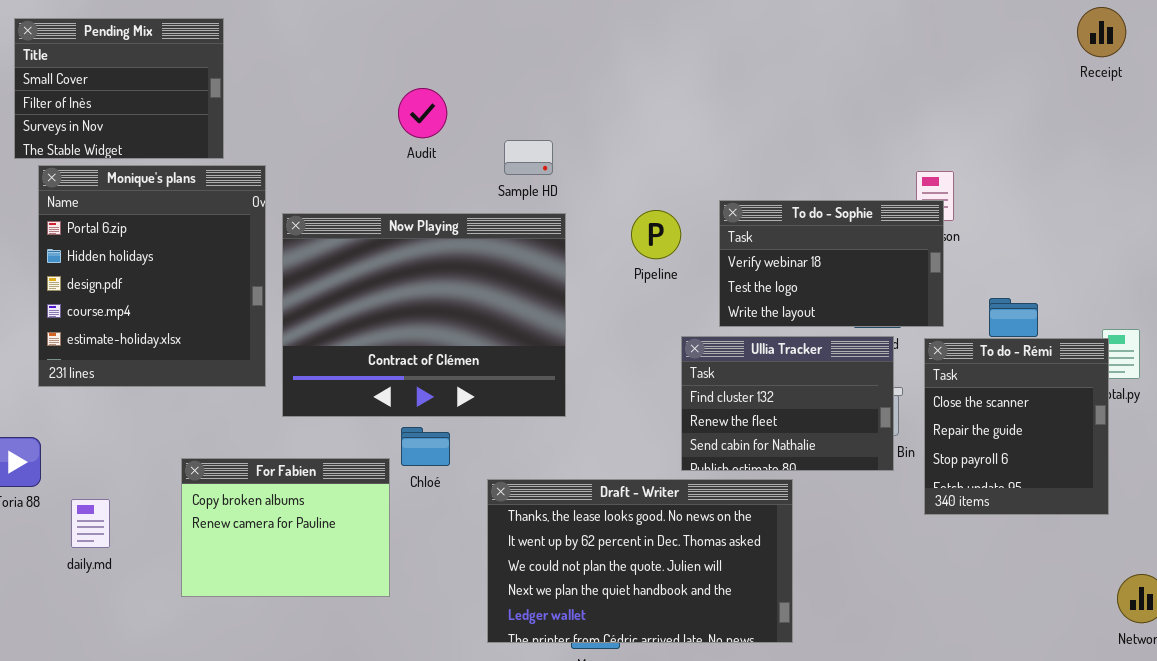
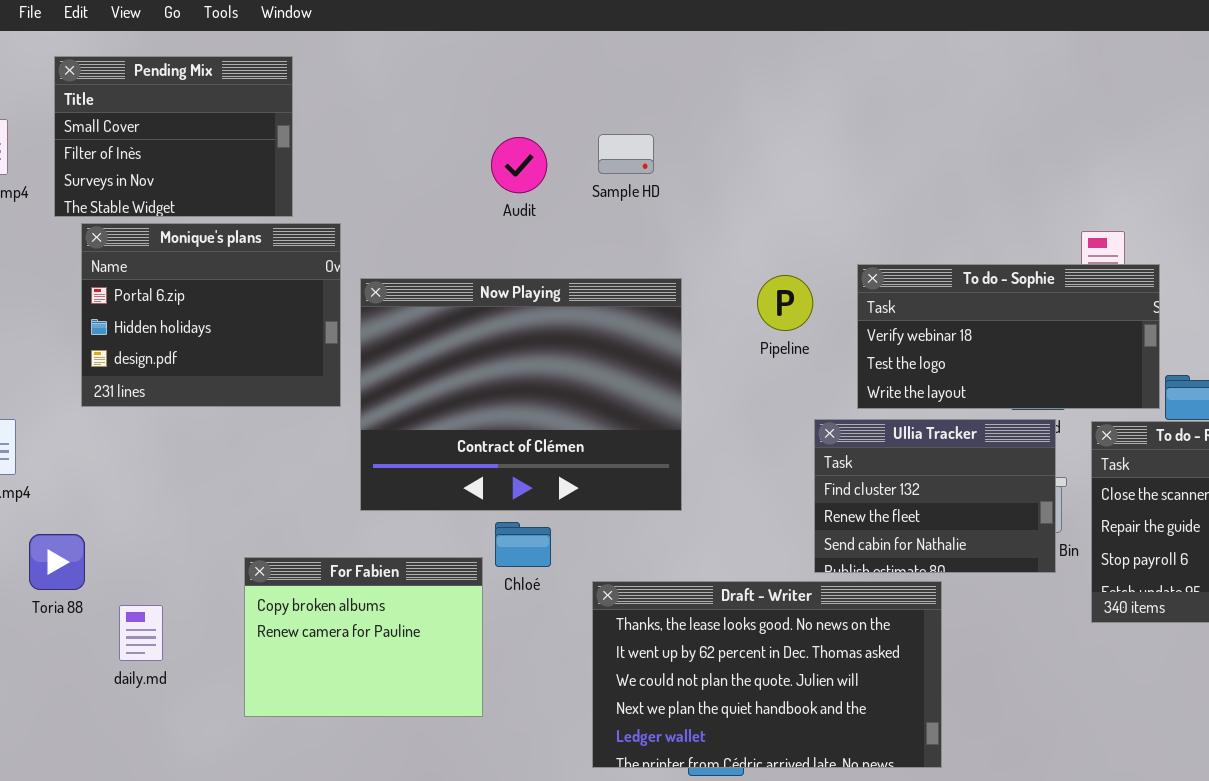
Sample HD: [504,140,553,175] -> [598,134,654,174], moved
Monique's plans: [38,165,266,387] -> [81,223,341,407], resized
To do - Sophie: [719,200,944,327] -> [857,264,1160,409], resized

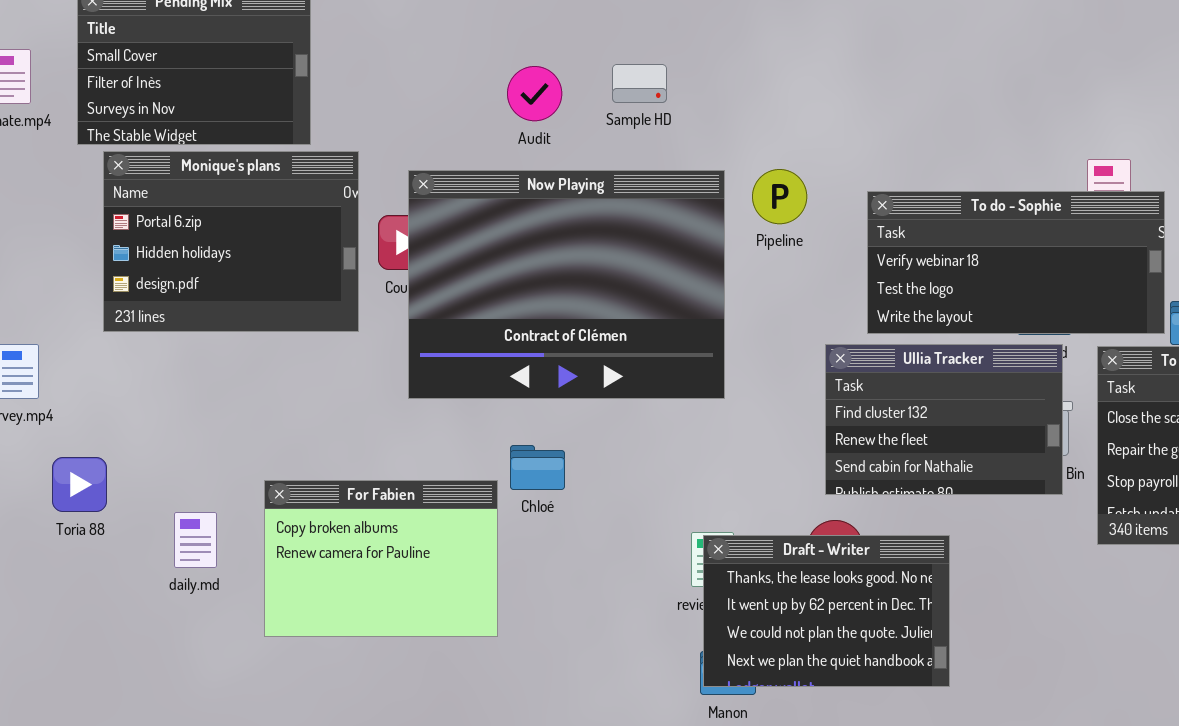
Pipeline: [757,275,813,331] -> [752,169,807,224], moved
Now Playing: [360,278,682,511] -> [408,170,725,399], moved
Draft - Writer: [592,581,942,768] -> [703,535,950,687], resized
daily.md: [119,605,163,661] -> [174,512,217,568], moved

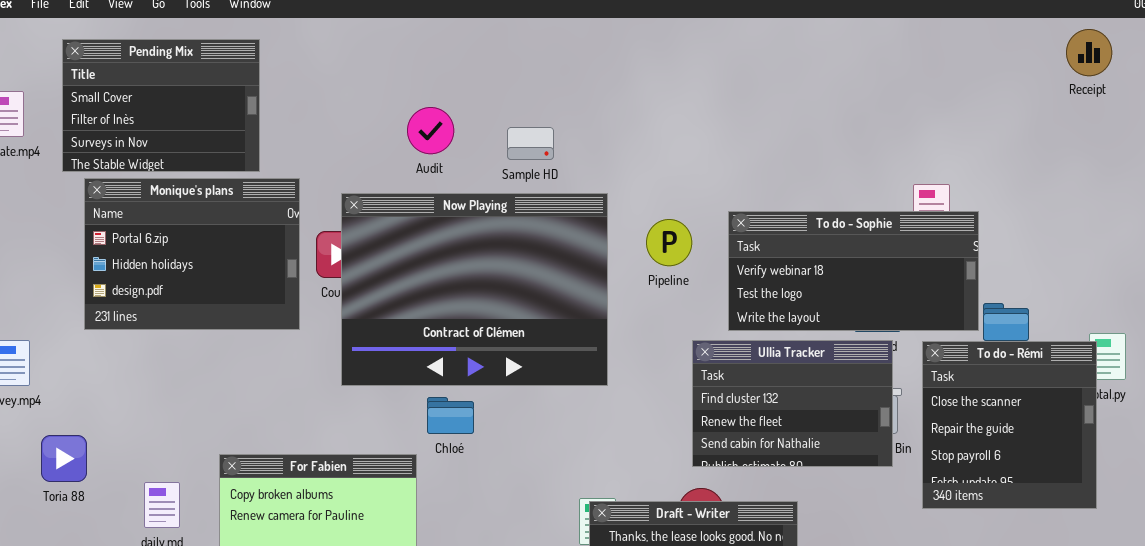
Sample HD: [612,64,667,103] -> [507,127,554,160], moved
Audit: [507,66,562,121] -> [407,107,454,154], moved
Pipeline: [752,169,807,224] -> [646,219,692,266], moved
Chloé: [510,445,565,490] -> [427,397,474,434], moved

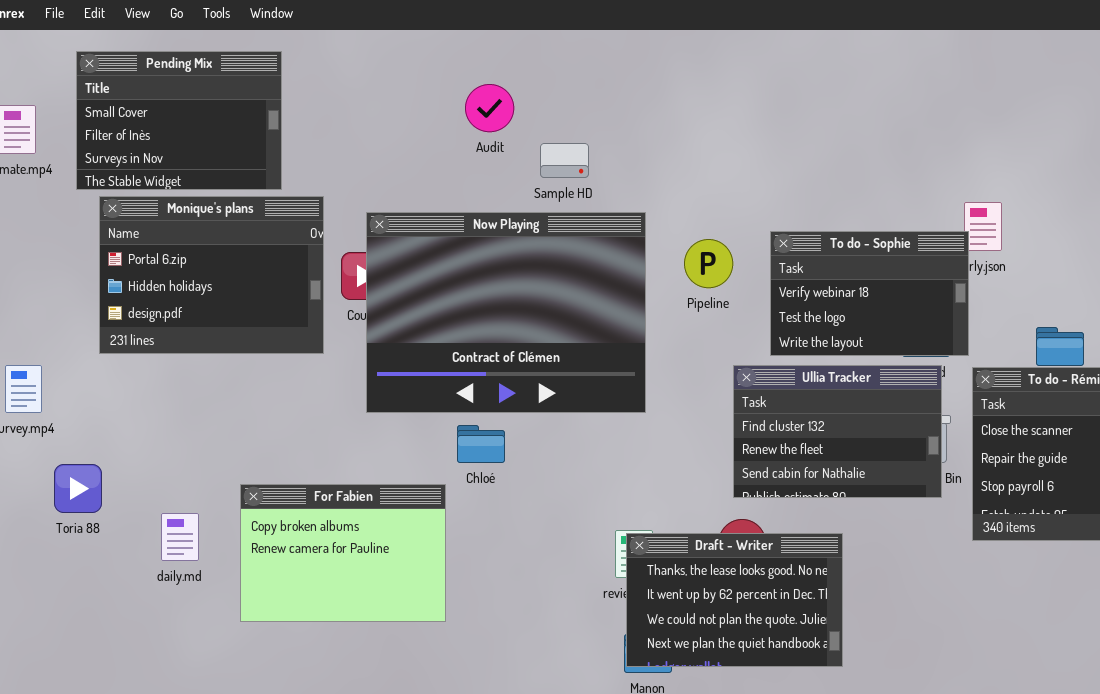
Audit: [407,107,454,154] -> [465,84,514,132], moved
To do - Sophie: [728,211,979,331] -> [770,231,969,356], resized

